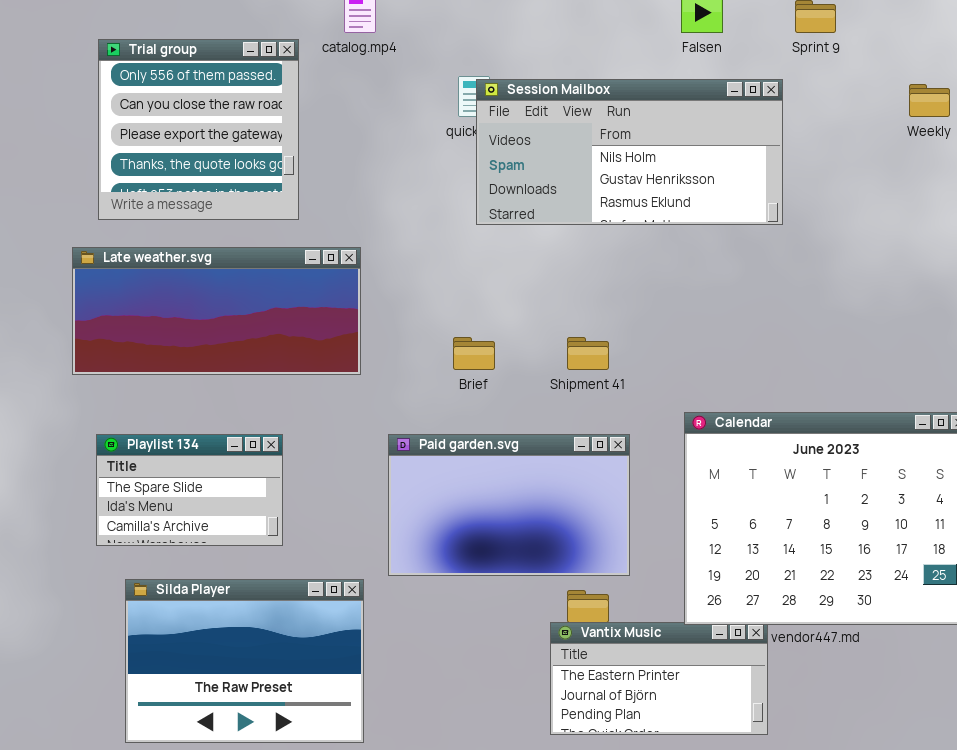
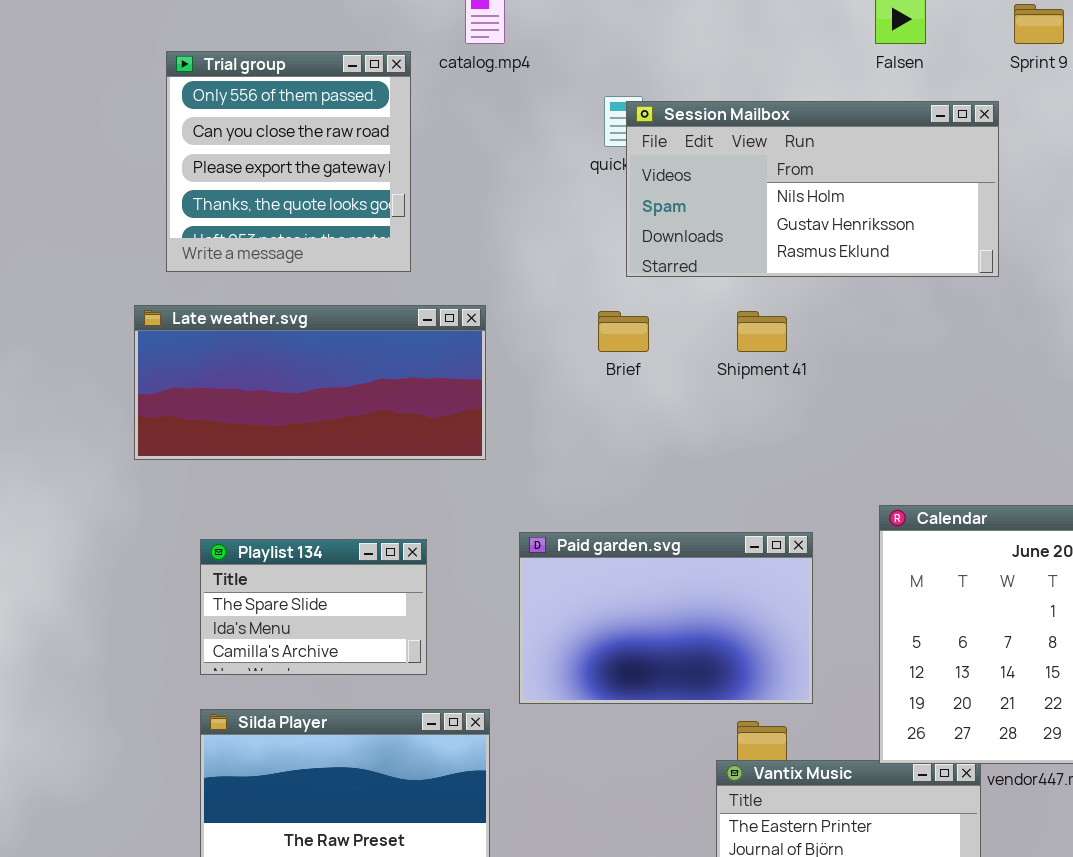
Brief: [453,337,495,370] -> [598,311,649,352], moved
Shipment 41: [567,337,609,370] -> [737,311,787,352], moved
Playlist 134: [96,434,283,546] -> [200,539,427,675], moved

